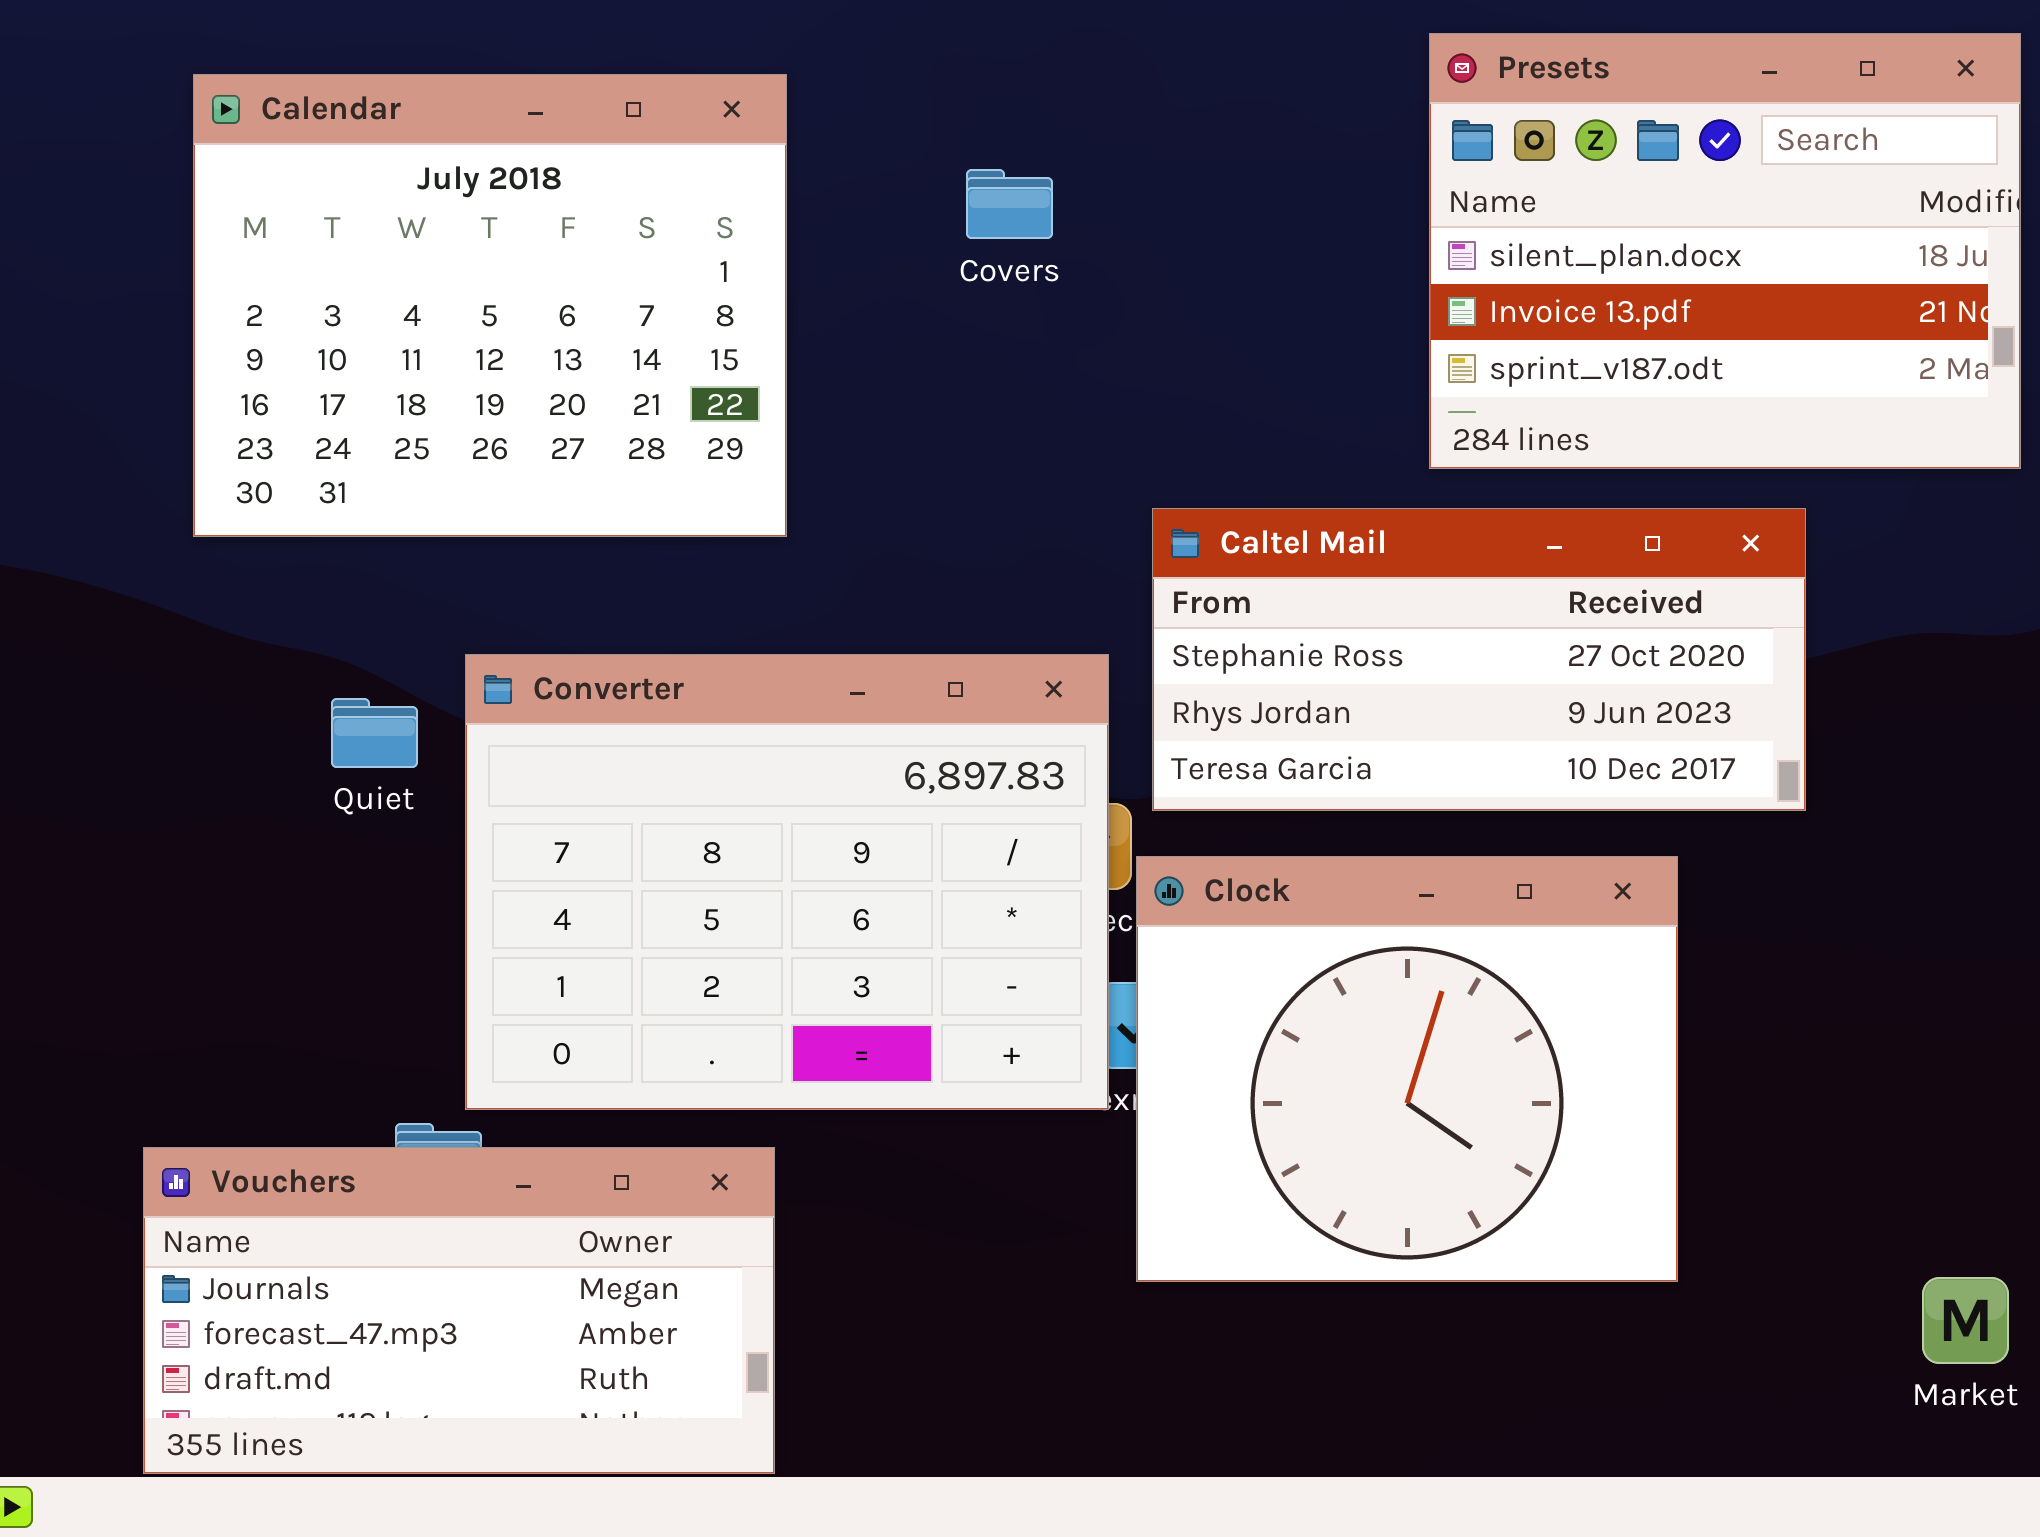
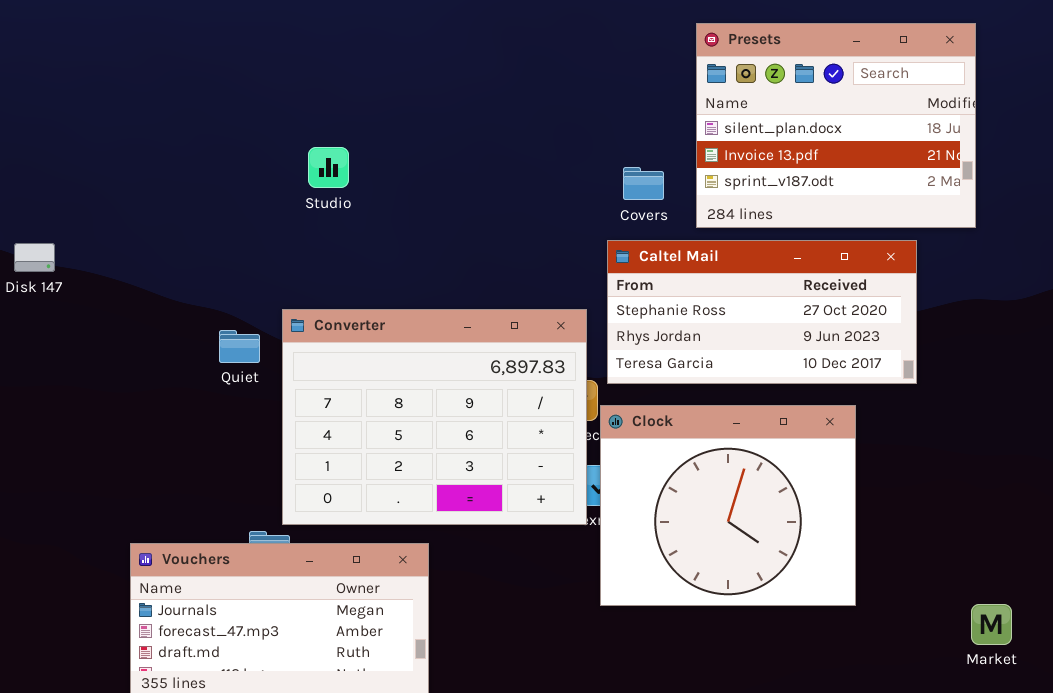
Presets: [1429,33,2021,469] -> [696,23,976,228], moved
Calendar: [193,74,787,537] -> none, closed
Covers: [966,169,1053,239] -> [623,167,664,200], moved

